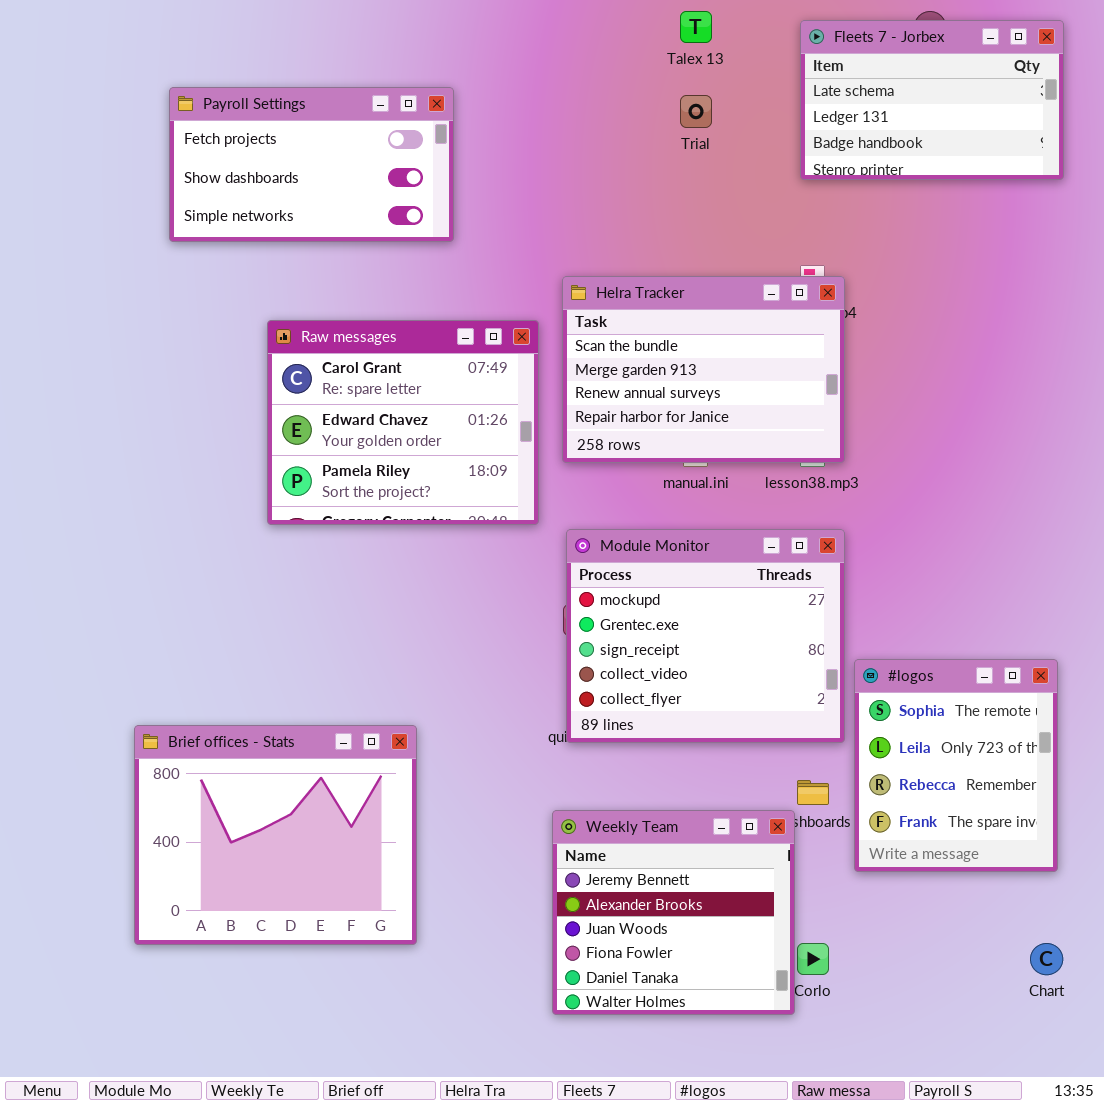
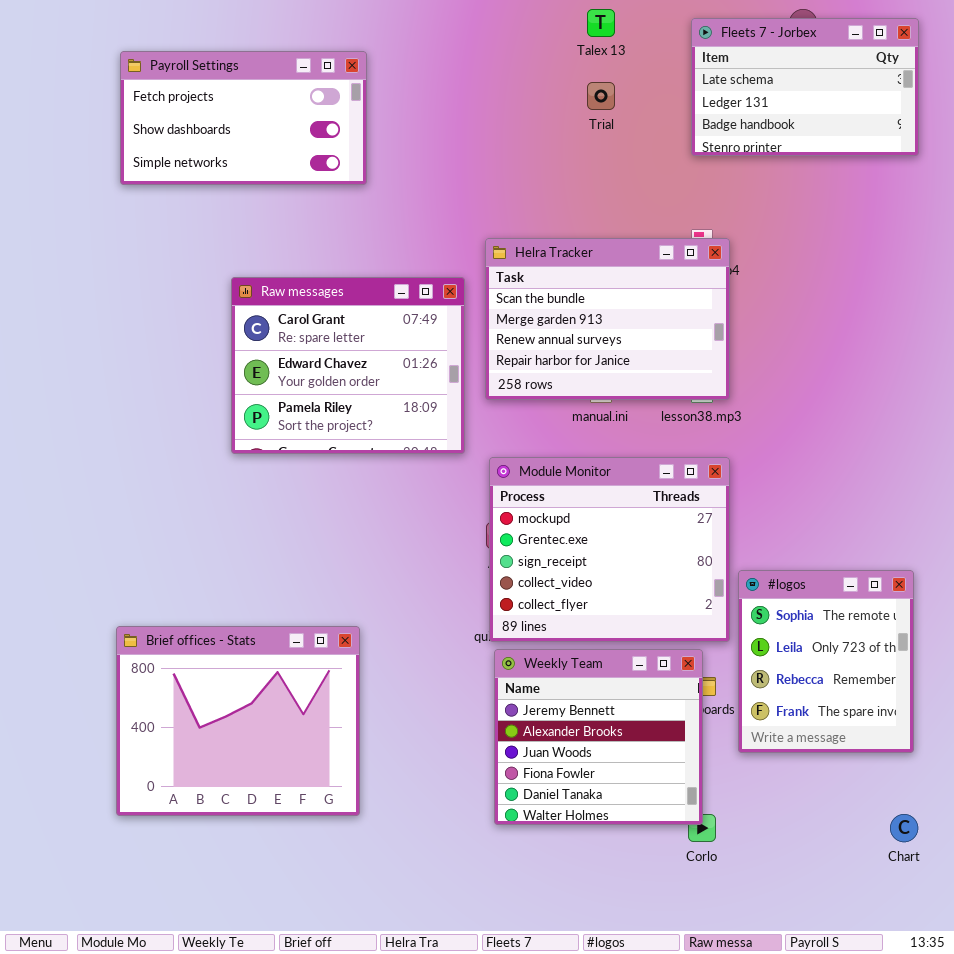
Payroll Settings: [169,87,454,242] -> [120,51,367,185], moved
Weekly Team: [552,810,795,1015] -> [494,649,703,825], moved

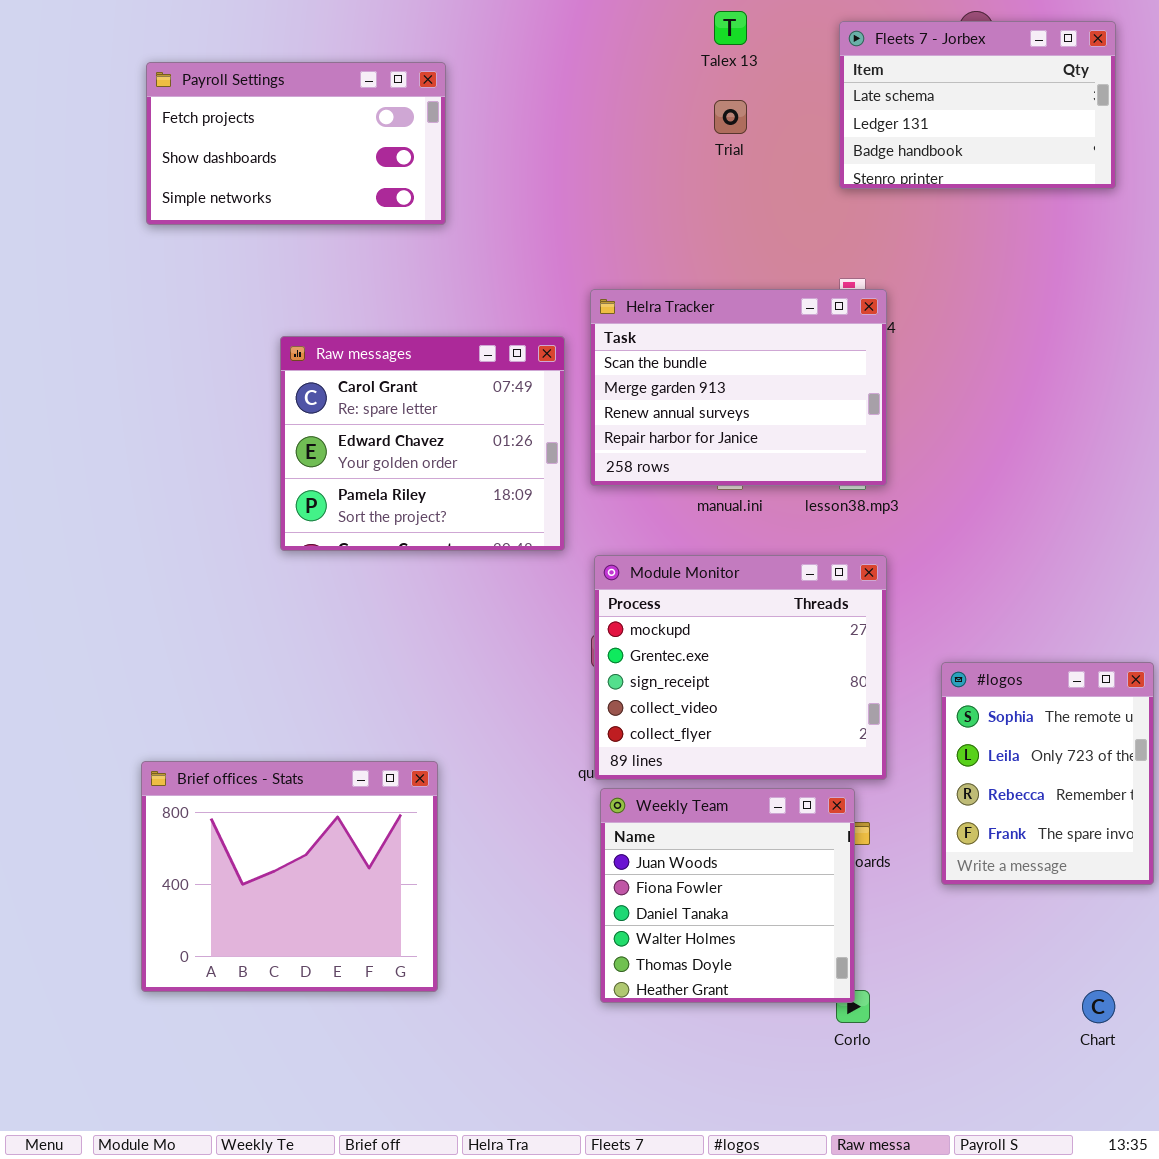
#logos: [738,570,914,753] -> [941,662,1154,885], moved
Weekly Team: [494,649,703,825] -> [600,788,855,1003], scrolled down 2 rows

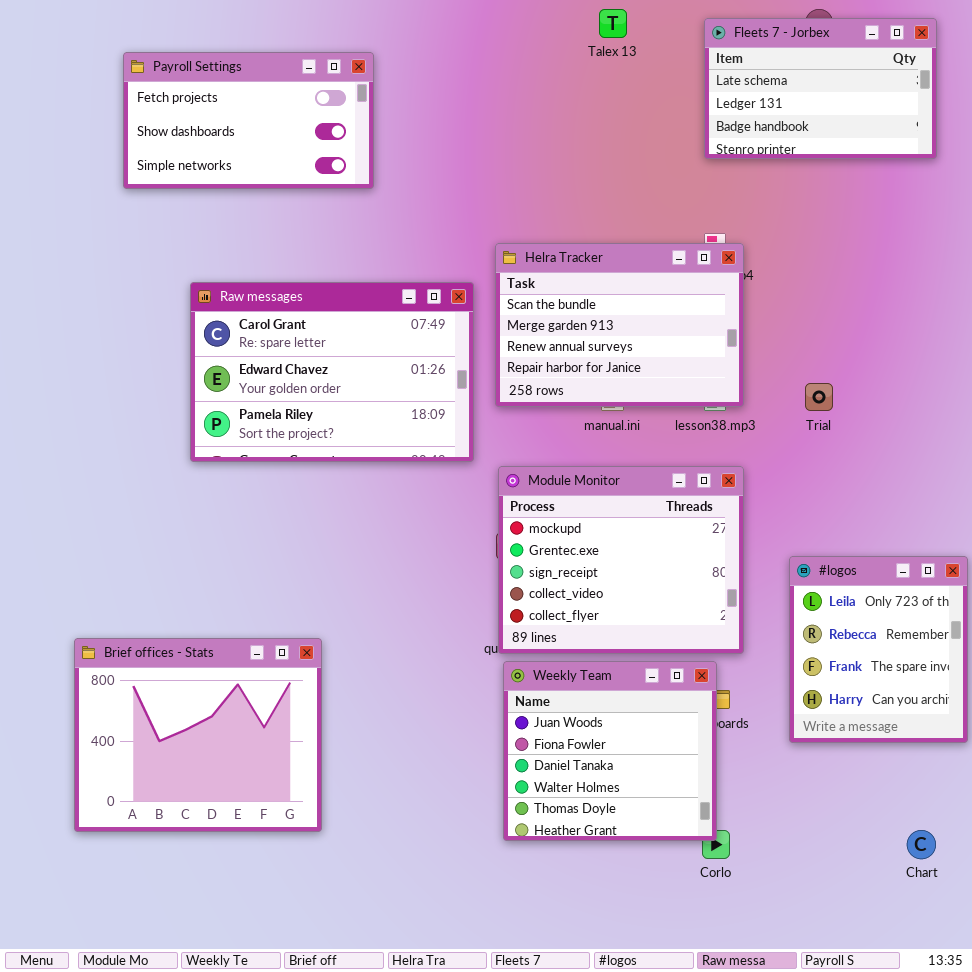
Trial: [714,100,747,134] -> [805,383,833,411], moved
Raw messages: [280,336,565,551] -> [190,282,474,462], resized
#logos: [941,662,1154,885] -> [789,556,968,743], scrolled down 1 row
Brief offices - Stats: [141,761,438,992] -> [74,638,322,832], moved

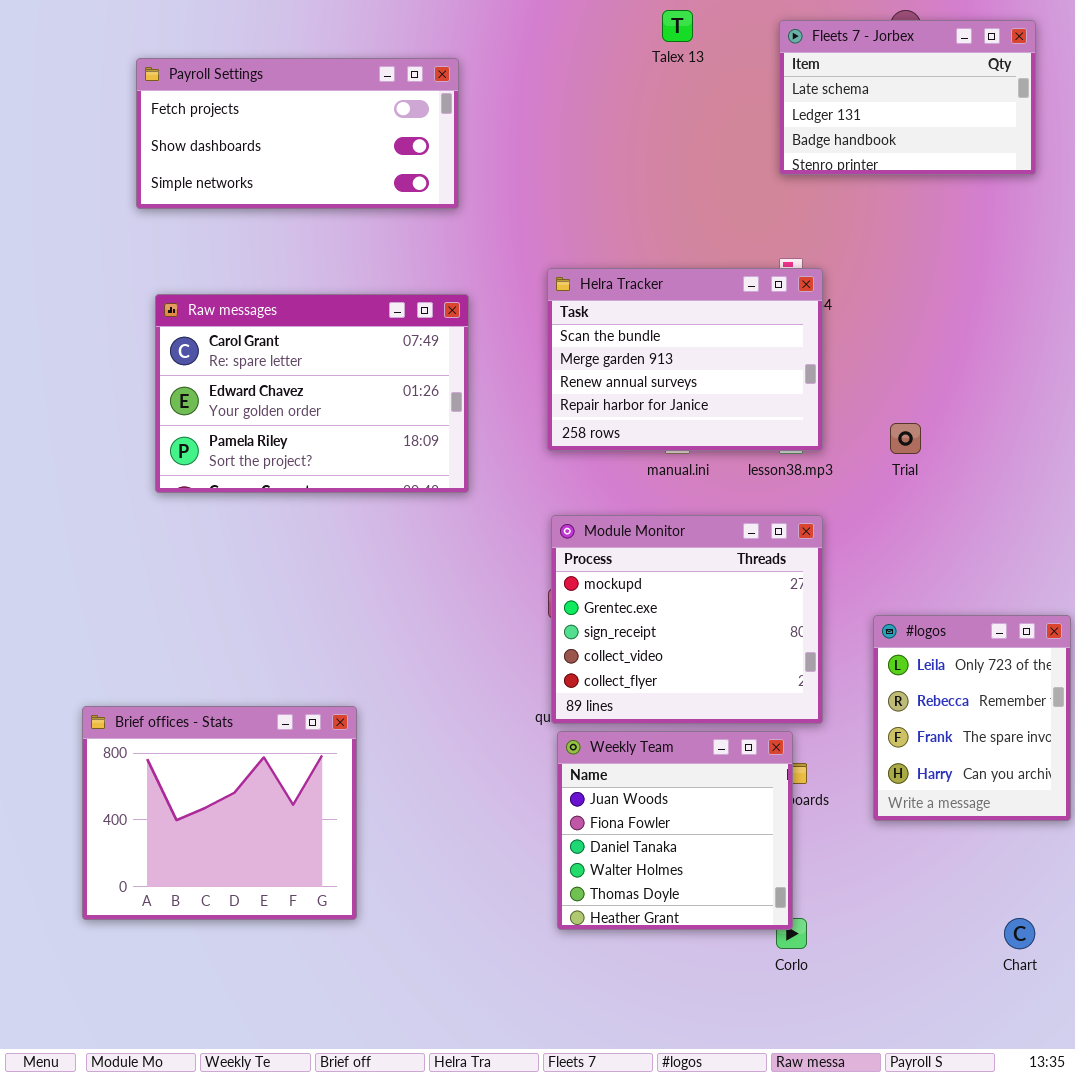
Payroll Settings: [123,52,374,189] -> [136,58,459,209], resized
Raw messages: [190,282,474,462] -> [155,294,469,493], moved

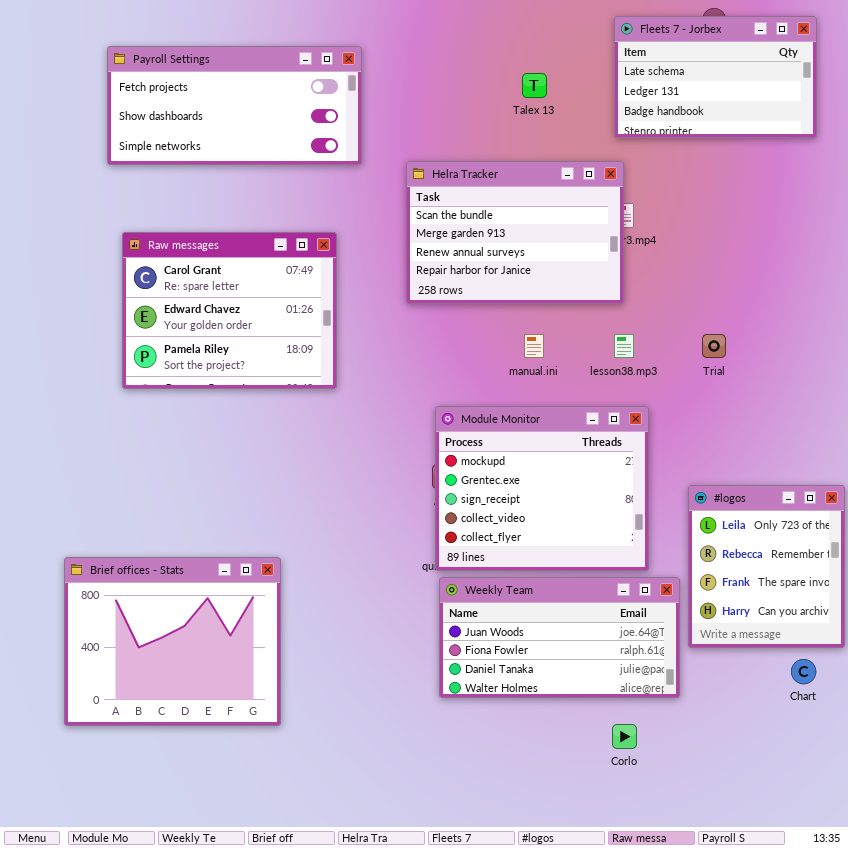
Talex 13: [662,10,693,42] -> [522,73,547,98], moved
Helra Tracker: [547,268,823,451] -> [406,161,624,304], moved
Raw messages: [155,294,469,493] -> [122,232,337,389], resized
Weekly Team: [557,731,793,930] -> [439,577,680,698], resized
Chart: [1004,918,1035,949] -> [791,659,816,684], moved

